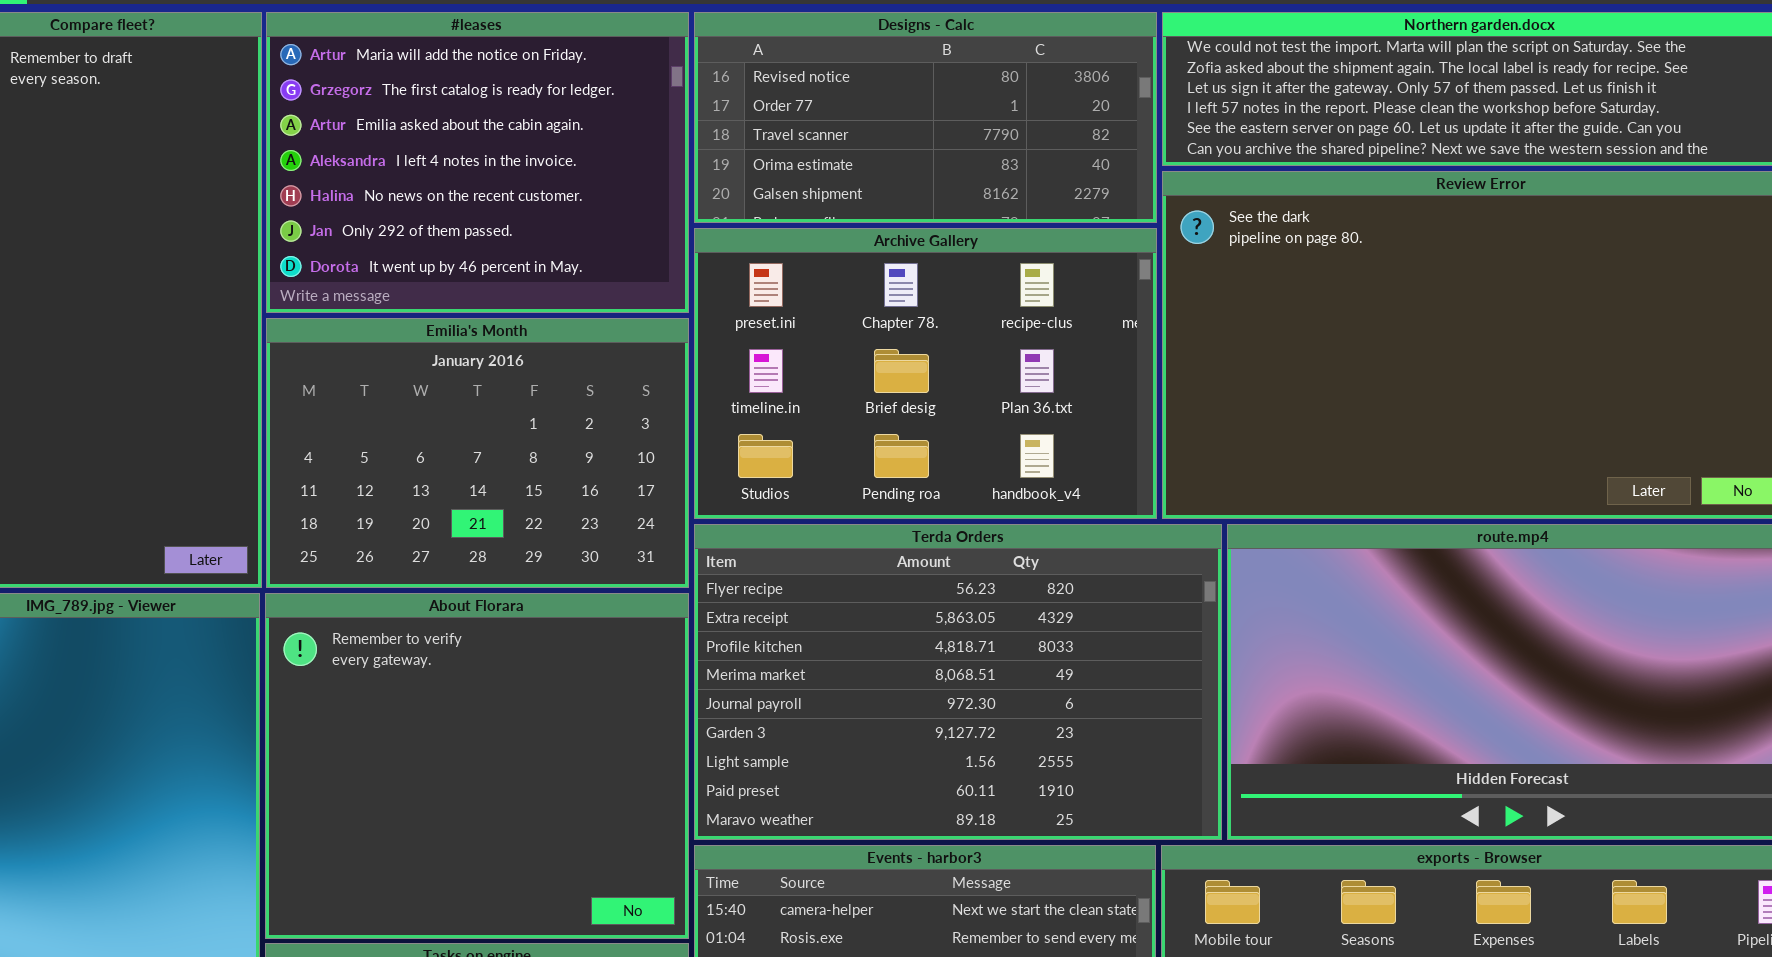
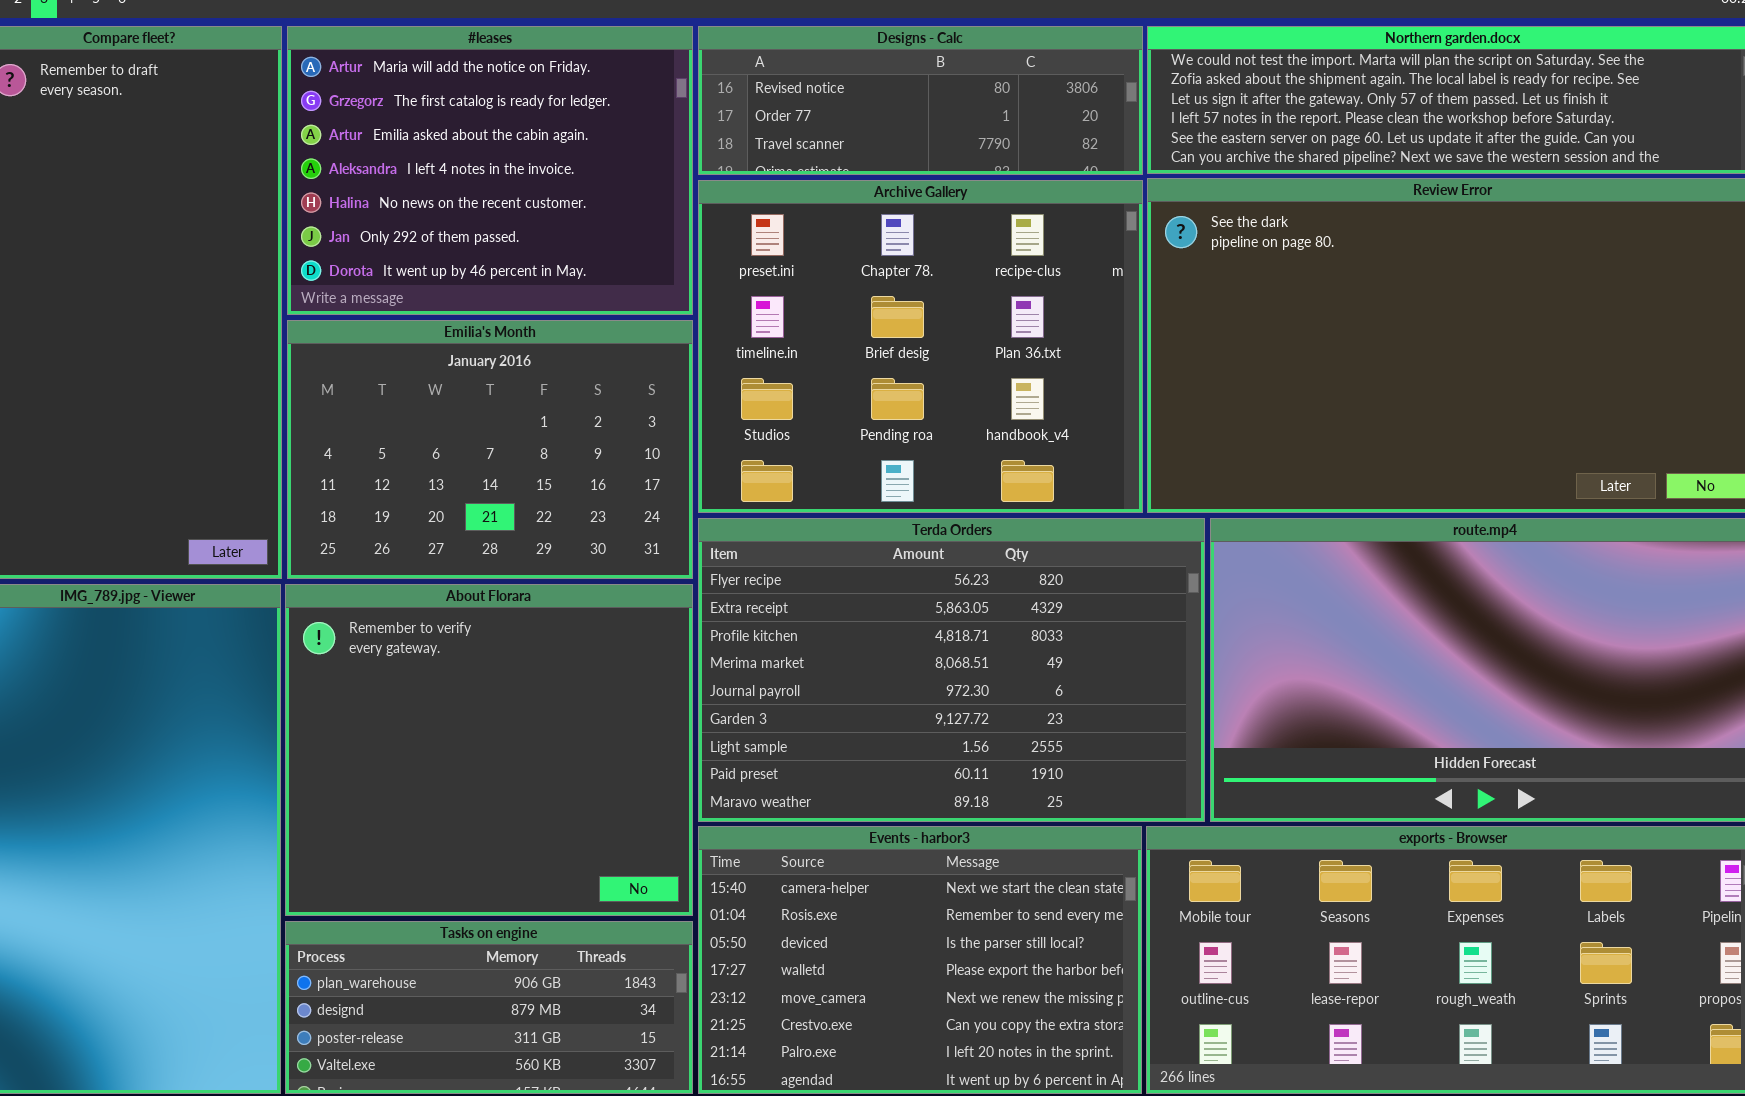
Designs - Calc: [694,12,1157,223] -> [698,26,1143,175], resized
Archive Gallery: [694,228,1157,519] -> [698,180,1143,513], resized

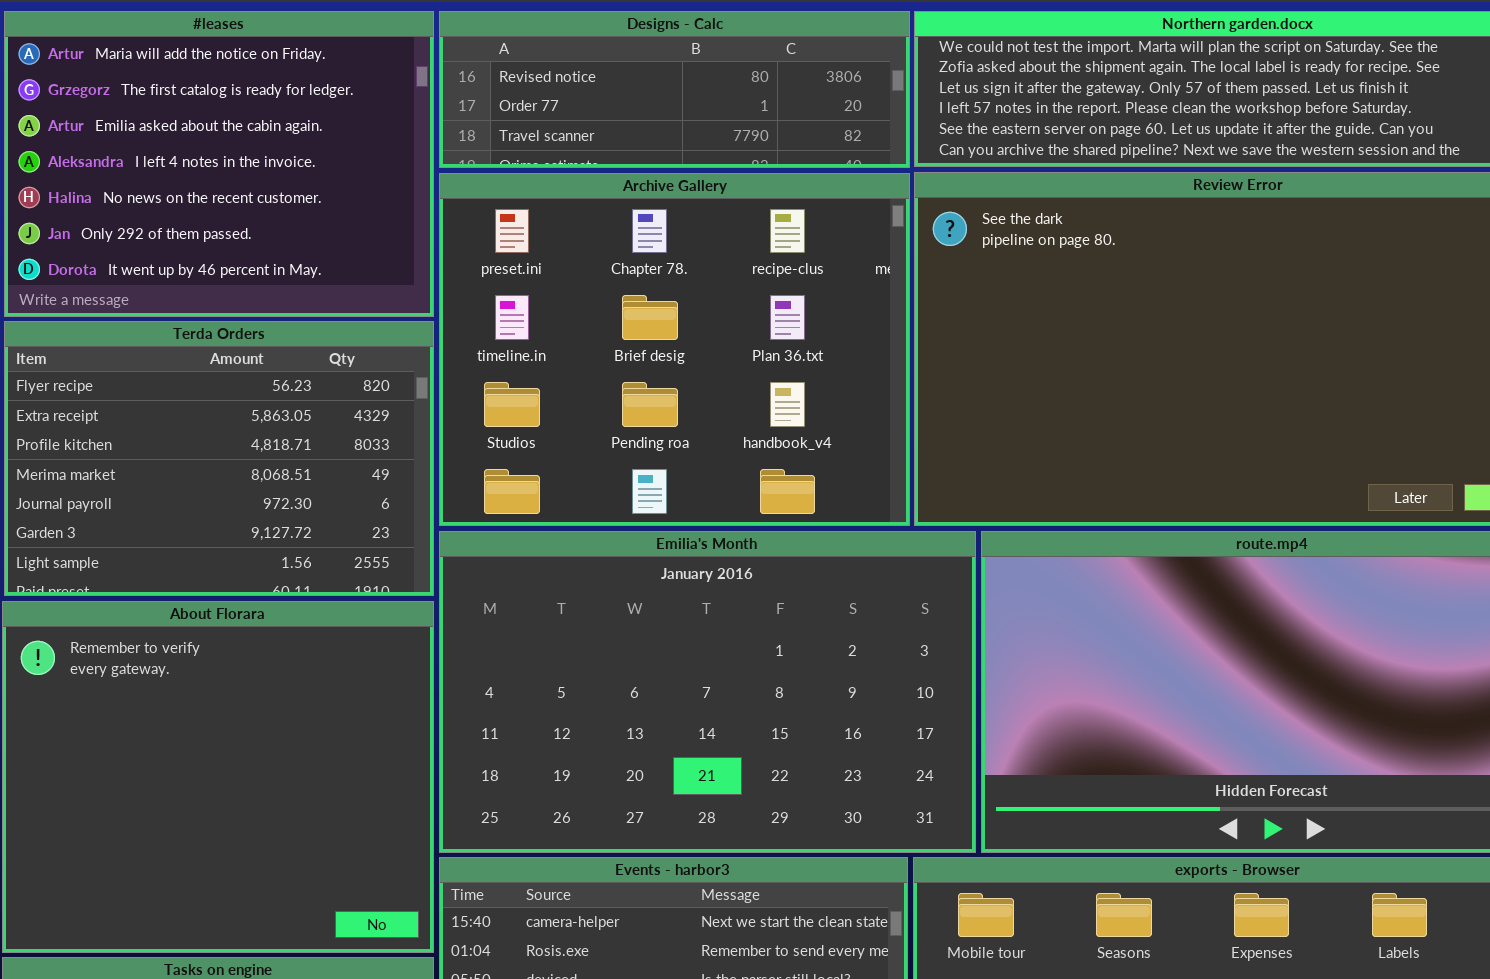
Emilia's Month: [287,320,693,579] -> [439,531,976,853], moved, resized
Terda Orders: [698,518,1205,822] -> [4,321,434,596], moved, resized

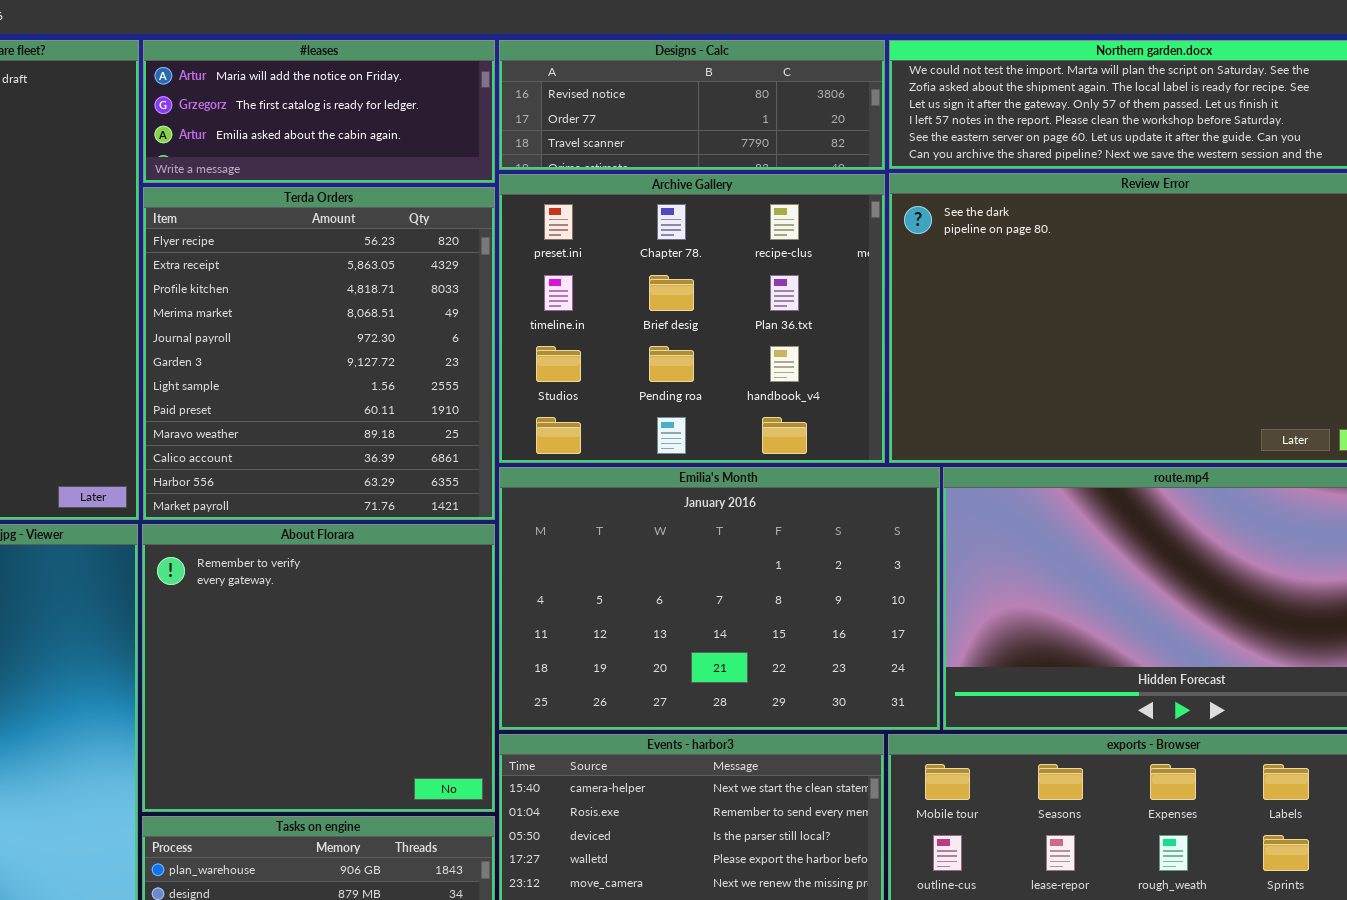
#leases: [4,11,434,317] -> [143,40,495,183], resized
Terda Orders: [4,321,434,596] -> [143,187,495,520], resized

